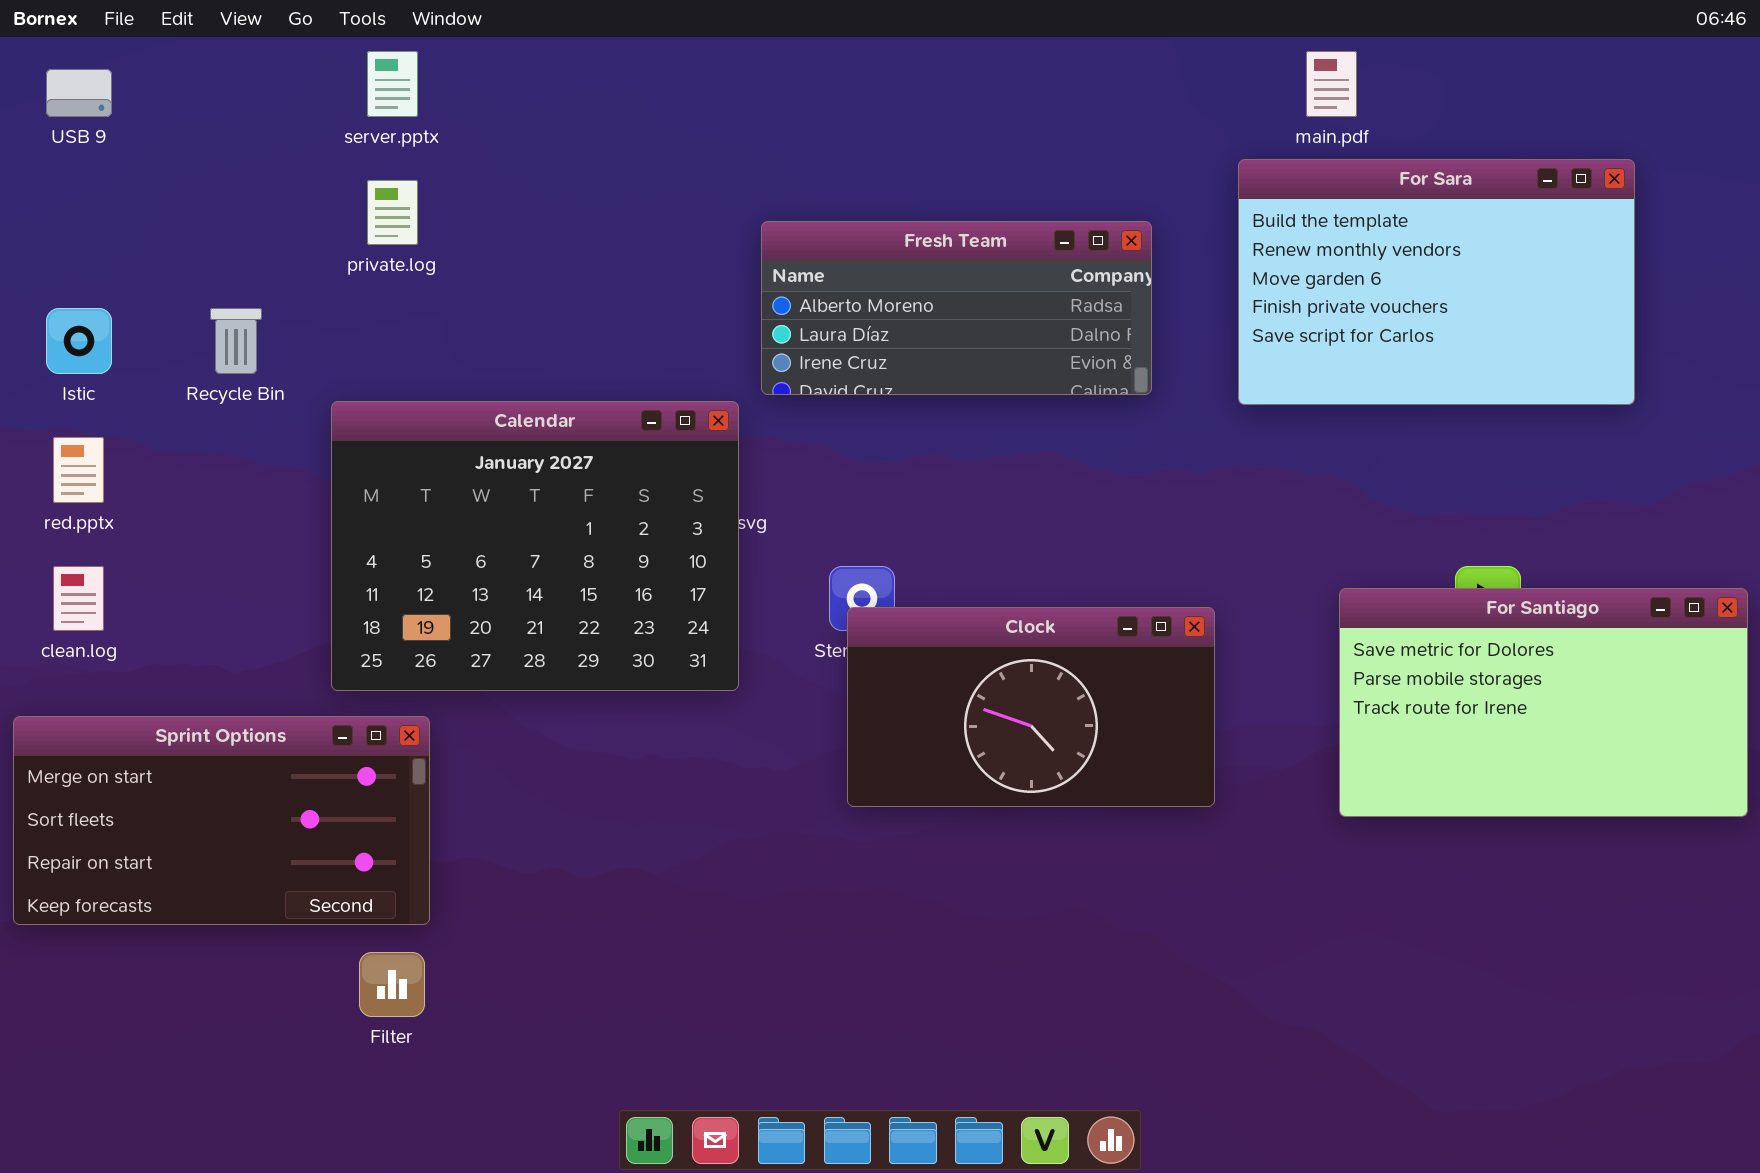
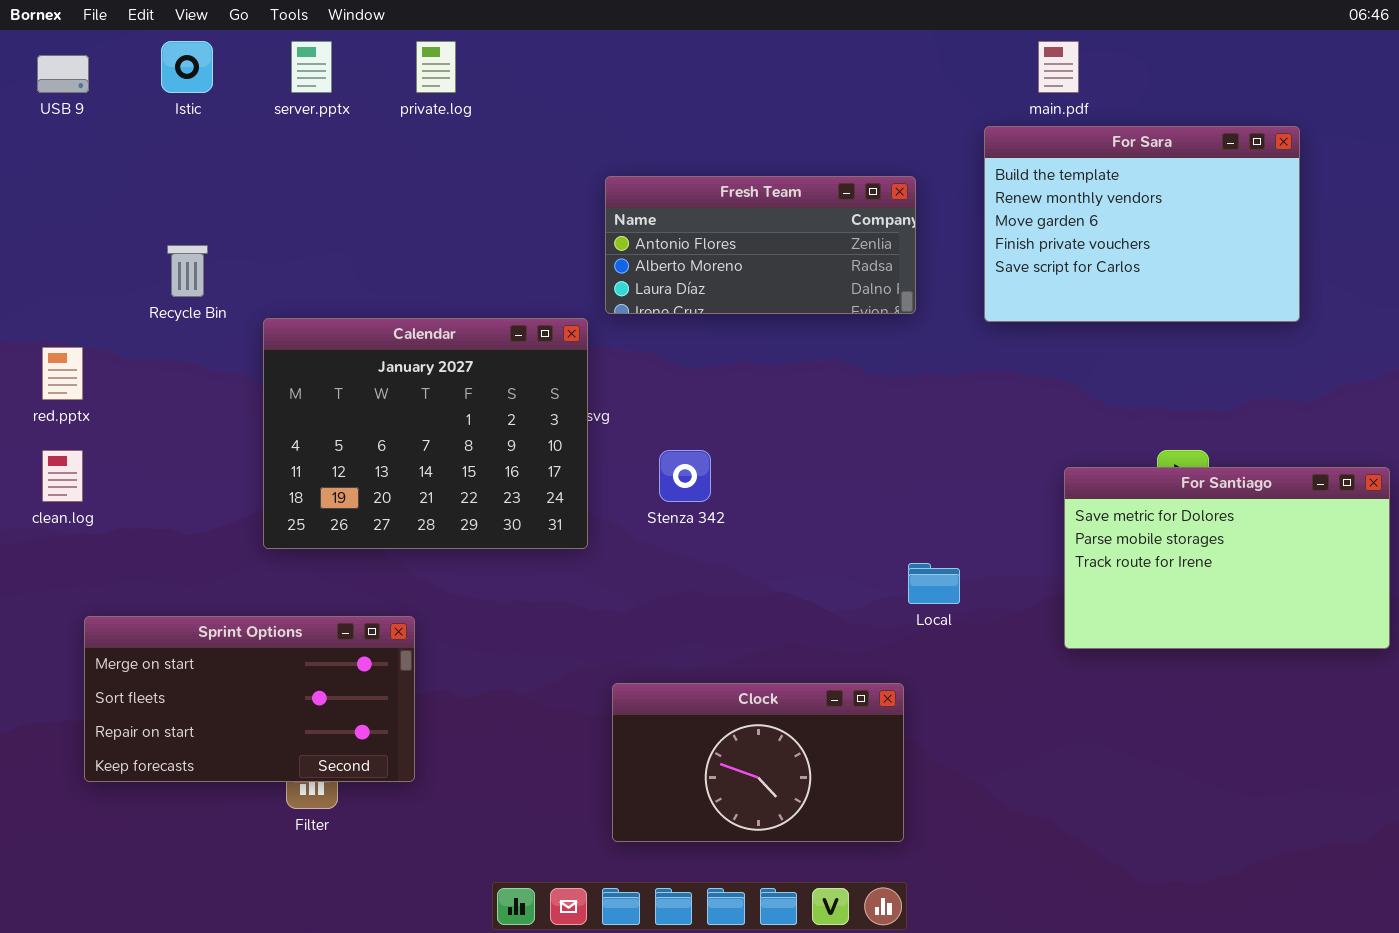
private.log: [367,180,418,245] -> [416,41,456,93], moved
Fresh Team: [761,221,1152,395] -> [605,176,916,314], scrolled up 1 row
Istic: [46,308,112,374] -> [161,41,213,93], moved
Clock: [847,607,1215,807] -> [612,683,904,842], moved
Sprint Options: [13,716,430,925] -> [84,616,415,782], moved

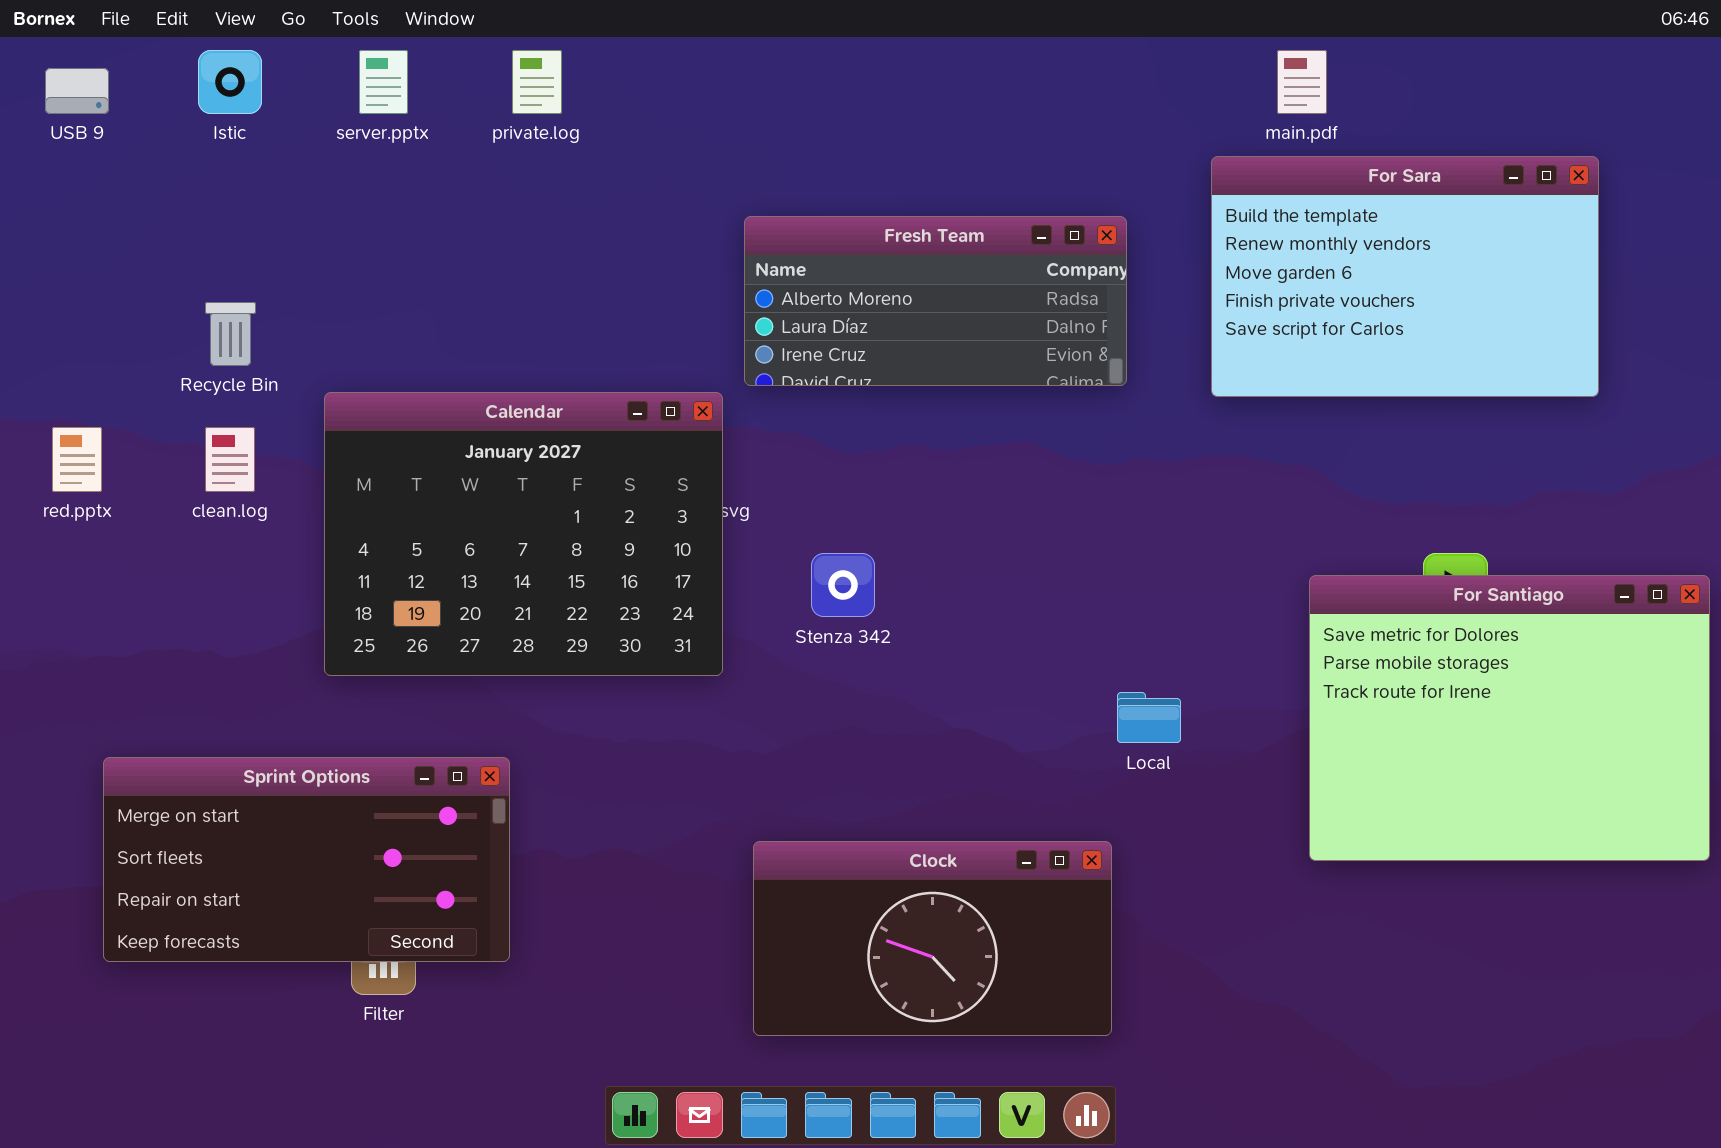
Fresh Team: [605,176,916,314] -> [744,216,1127,386], scrolled down 1 row
clean.log: [42,450,83,502] -> [205,427,255,492], moved
For Santiago: [1064,467,1390,649] -> [1309,575,1710,861], resized

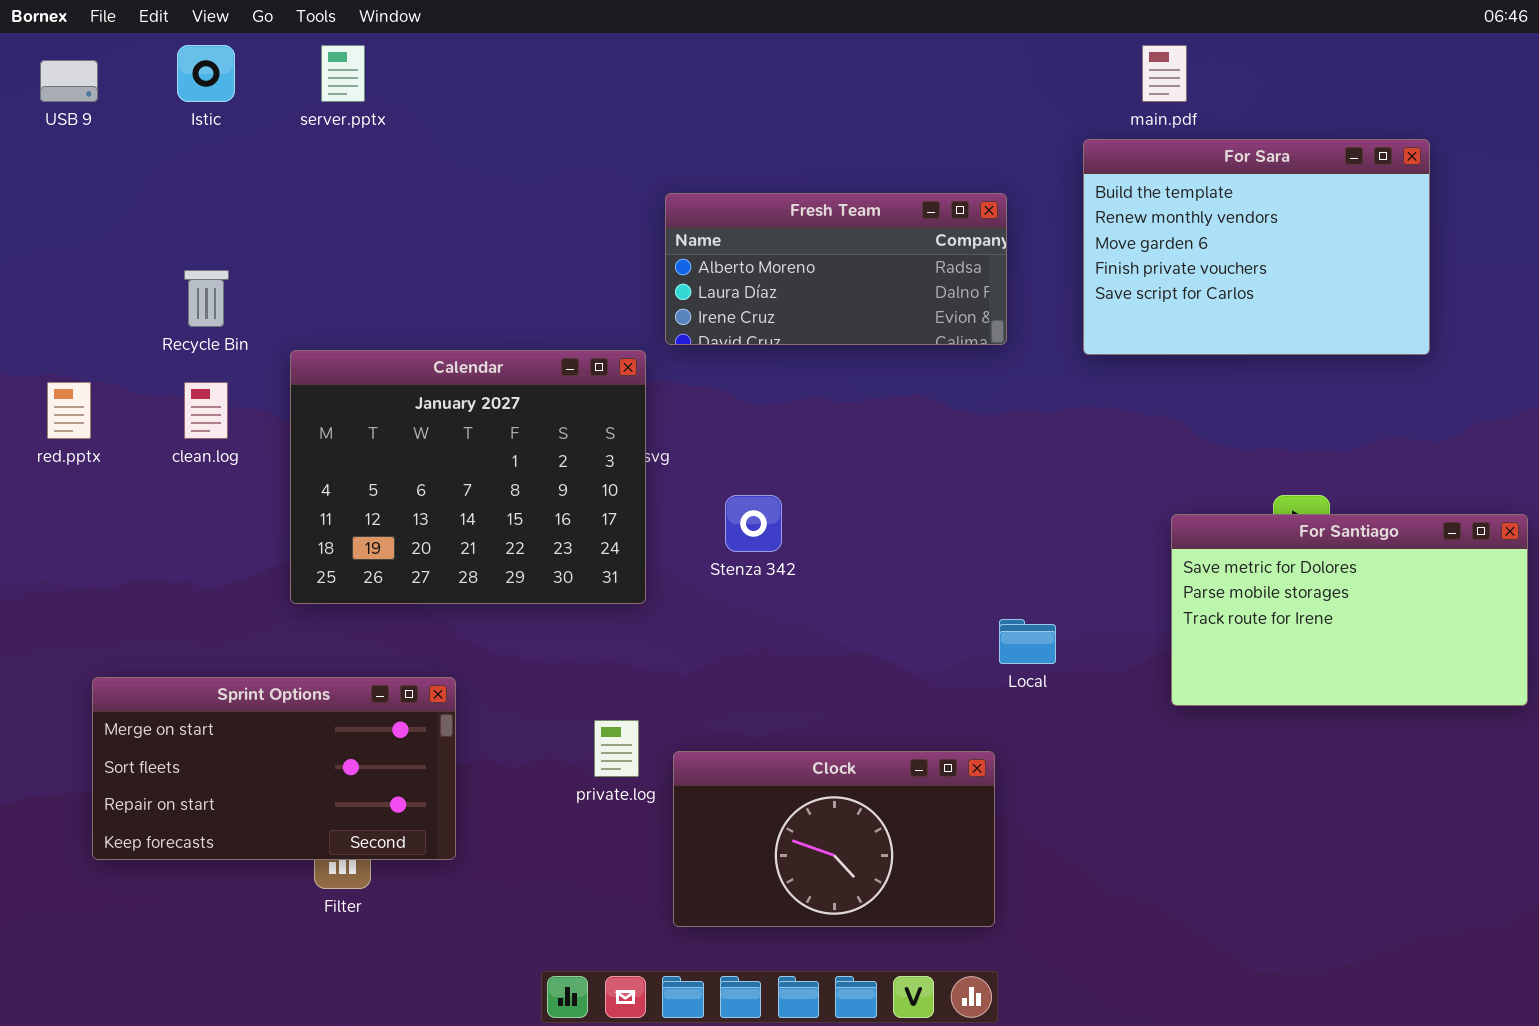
private.log: [512,50,562,114] -> [594,720,639,777], moved
For Santiago: [1309,575,1710,861] -> [1171,514,1528,706], resized

